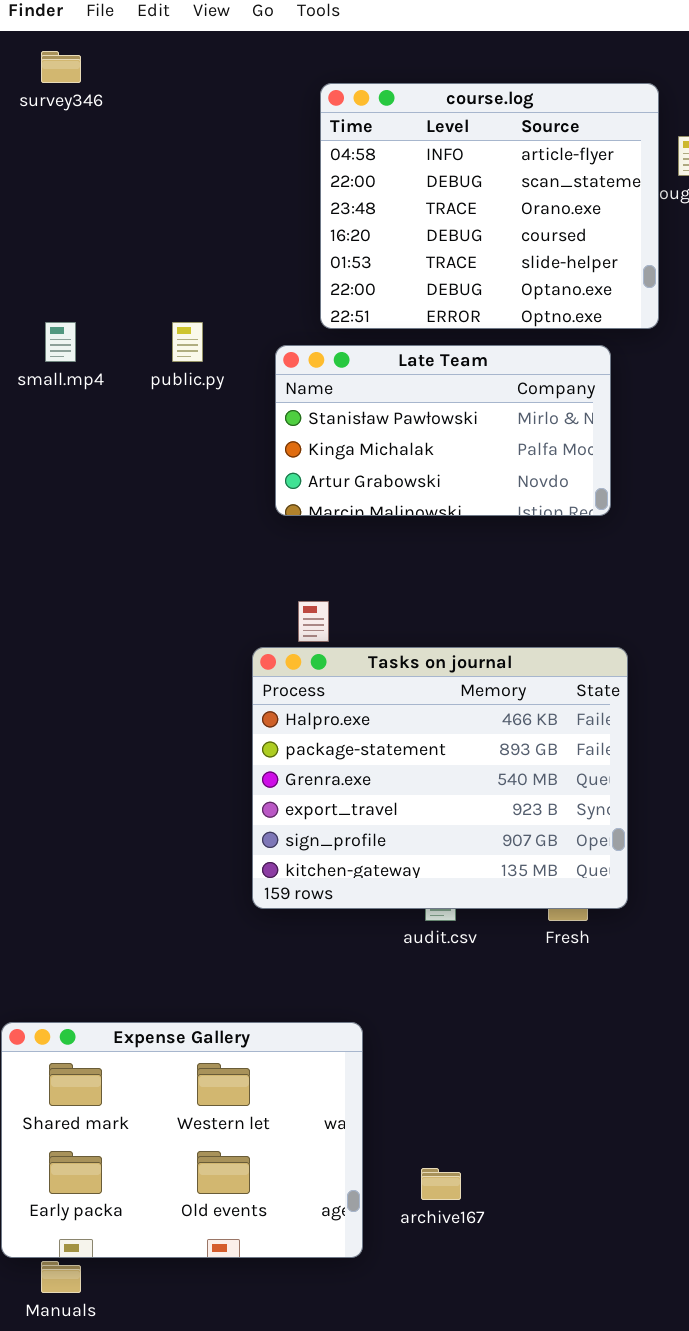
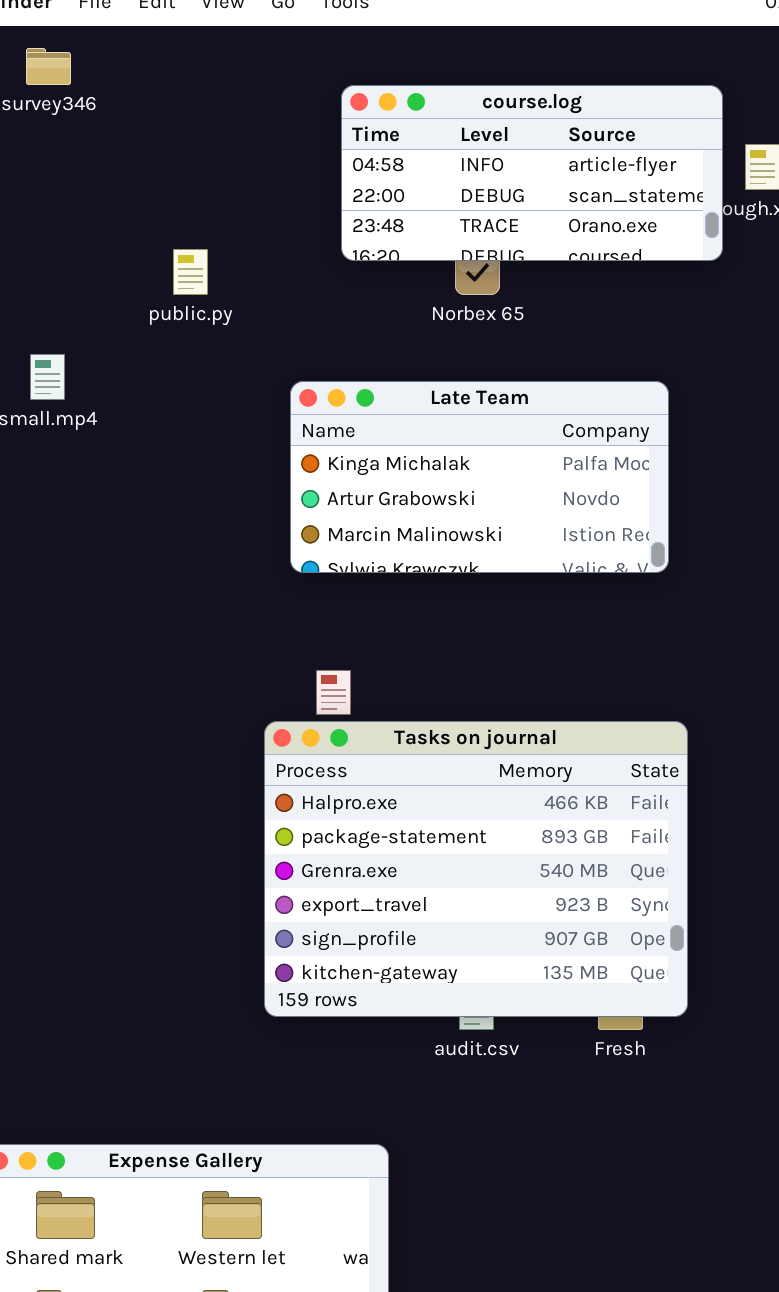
course.log: [320,83,659,329] -> [341,85,723,261], resized
public.py: [172,322,203,362] -> [173,249,208,295], moved
Late Team: [275,345,611,516] -> [290,381,669,573], scrolled down 1 row

